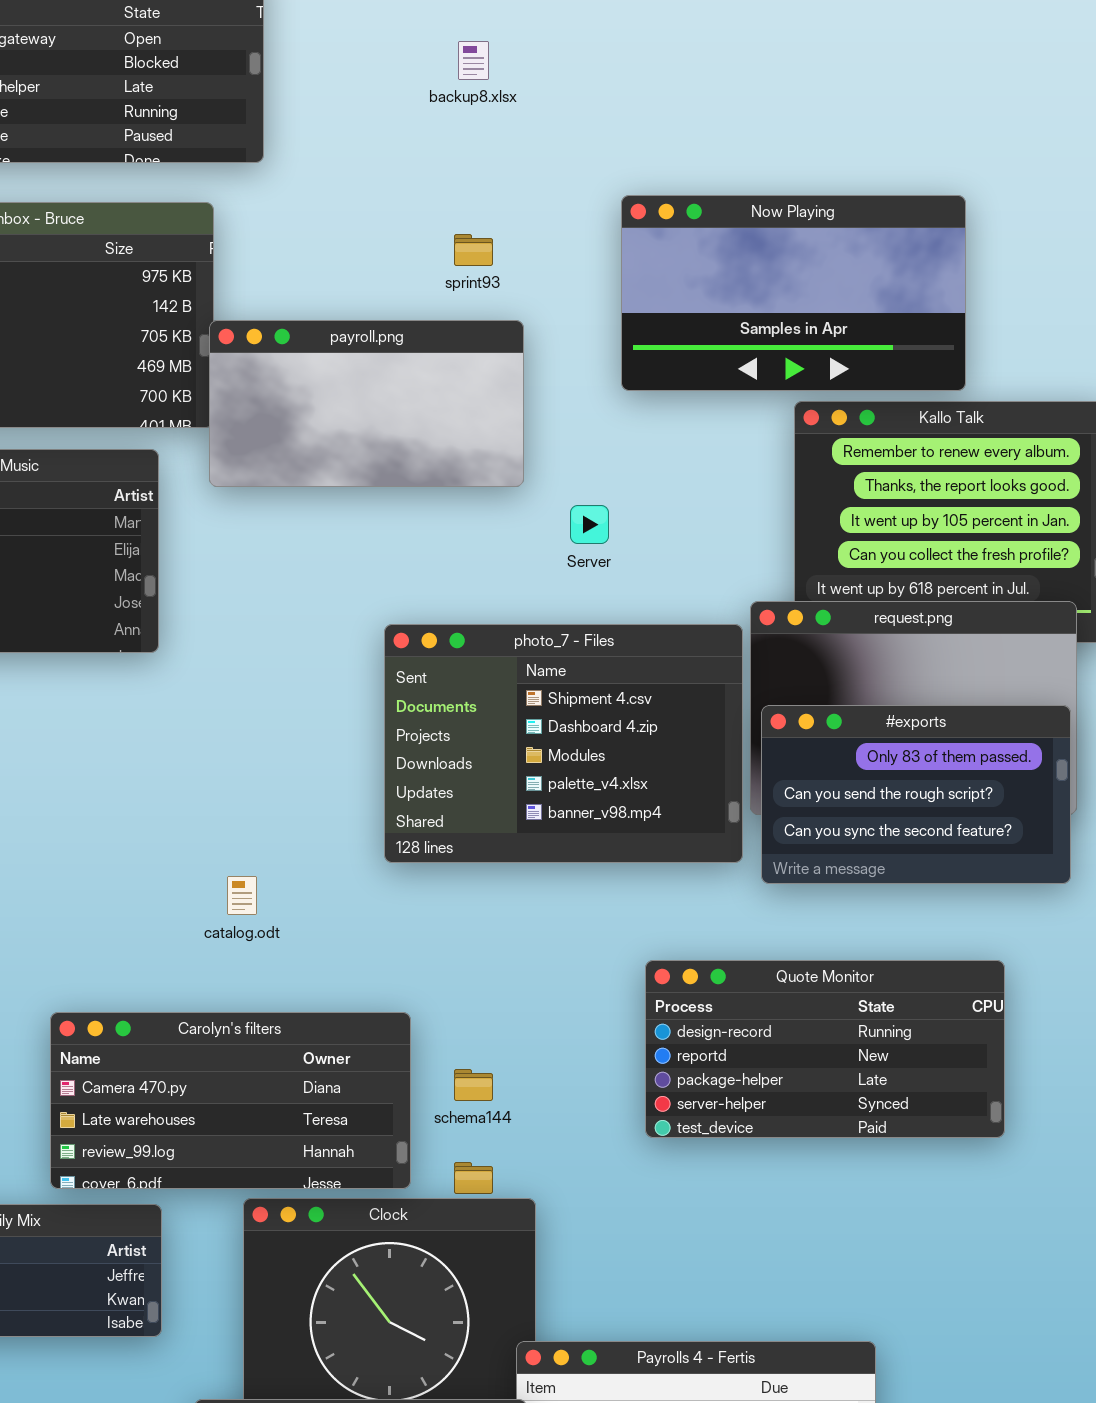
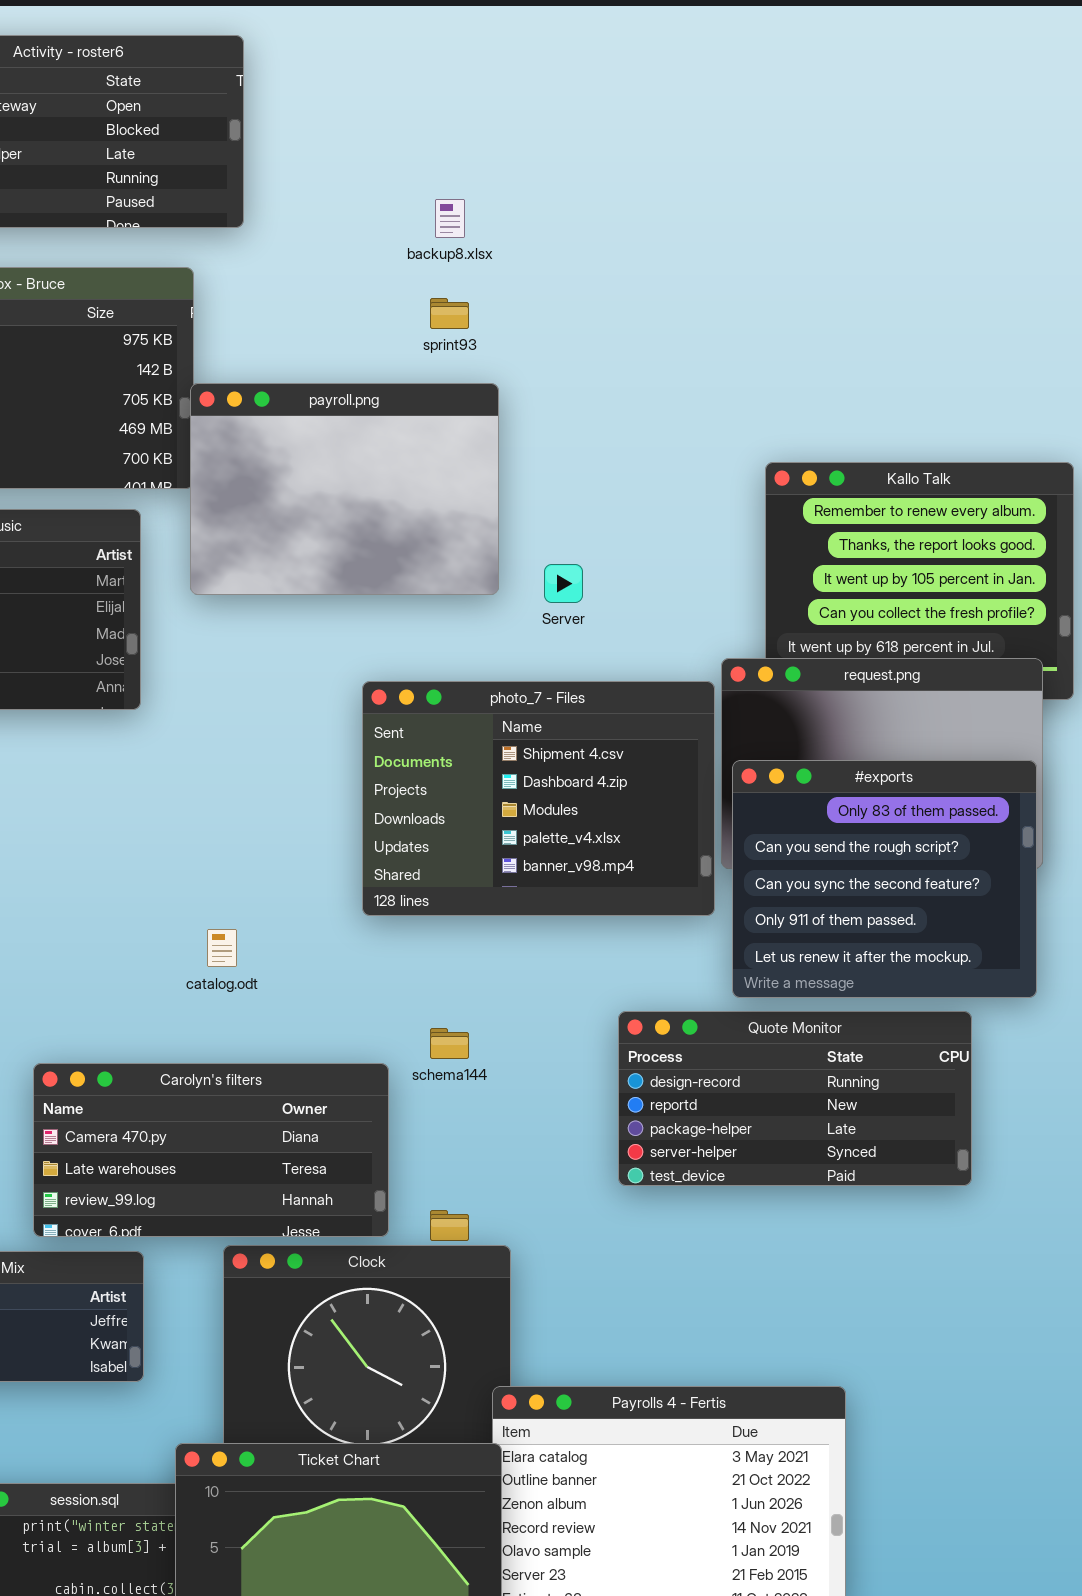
backup8.xlsx: [458,41,489,80] -> [435,199,465,238], moved
Now Playing: [621,195,966,391] -> none, closed
payroll.png: [209,320,524,487] -> [190,383,499,595], resized
#exports: [761,705,1071,884] -> [732,760,1037,998], resized
schema144: [454,1069,493,1101] -> [430,1028,469,1059], moved

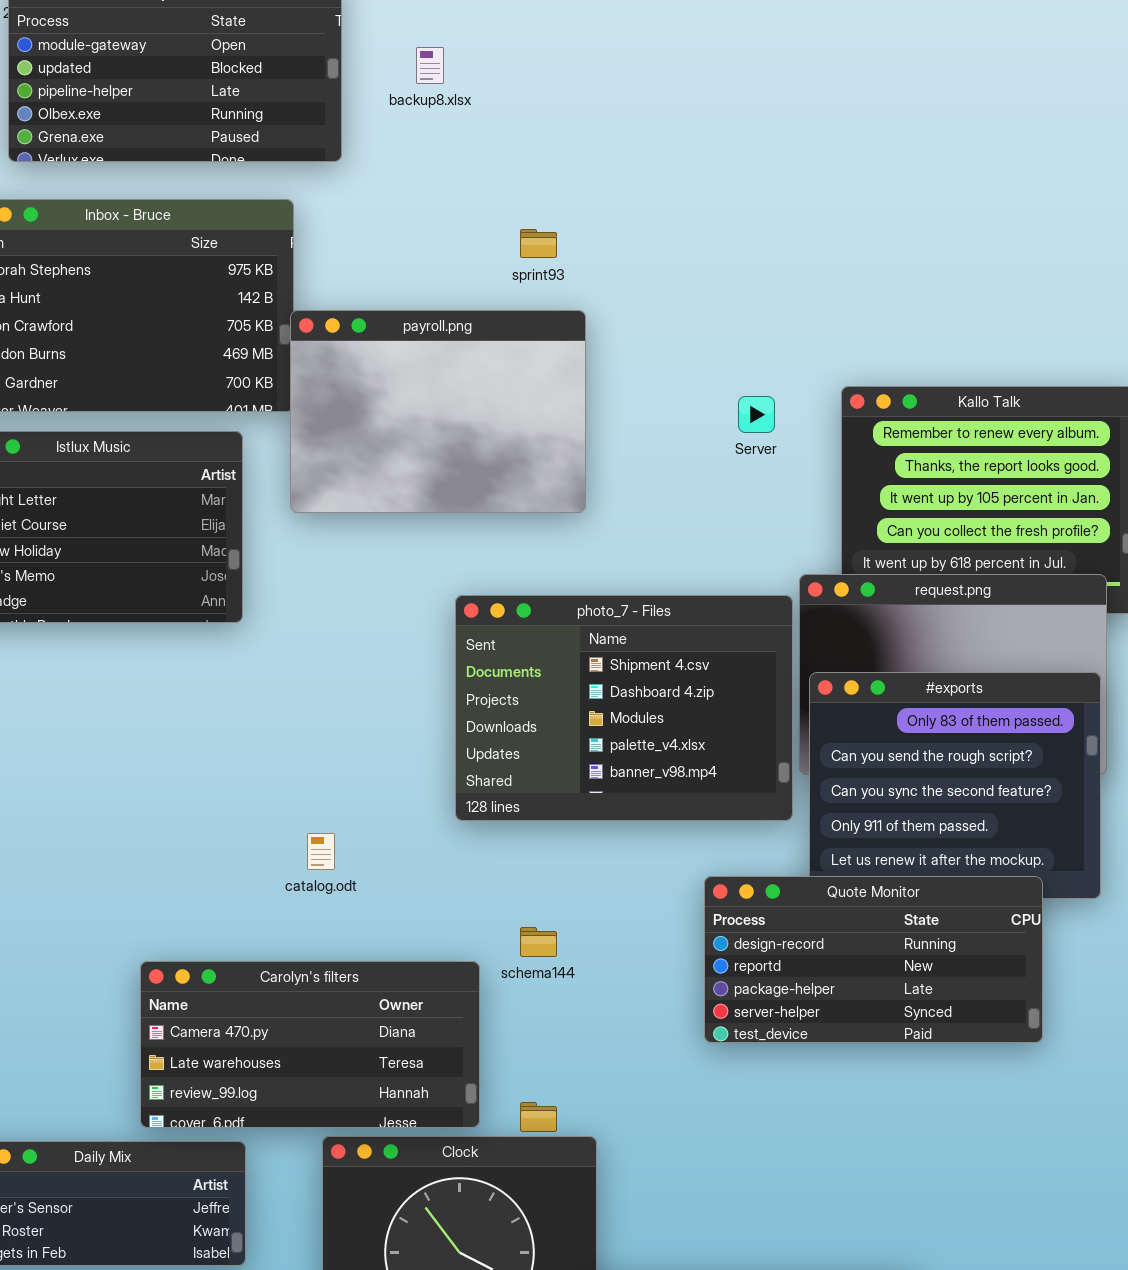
backup8.xlsx: [435,199,465,238] -> [416,47,444,84], moved
Server: [544,564,583,603] -> [738,396,775,433], moved
Quote Monitor: [618,1011,972,1186] -> [704,876,1043,1043], moved

